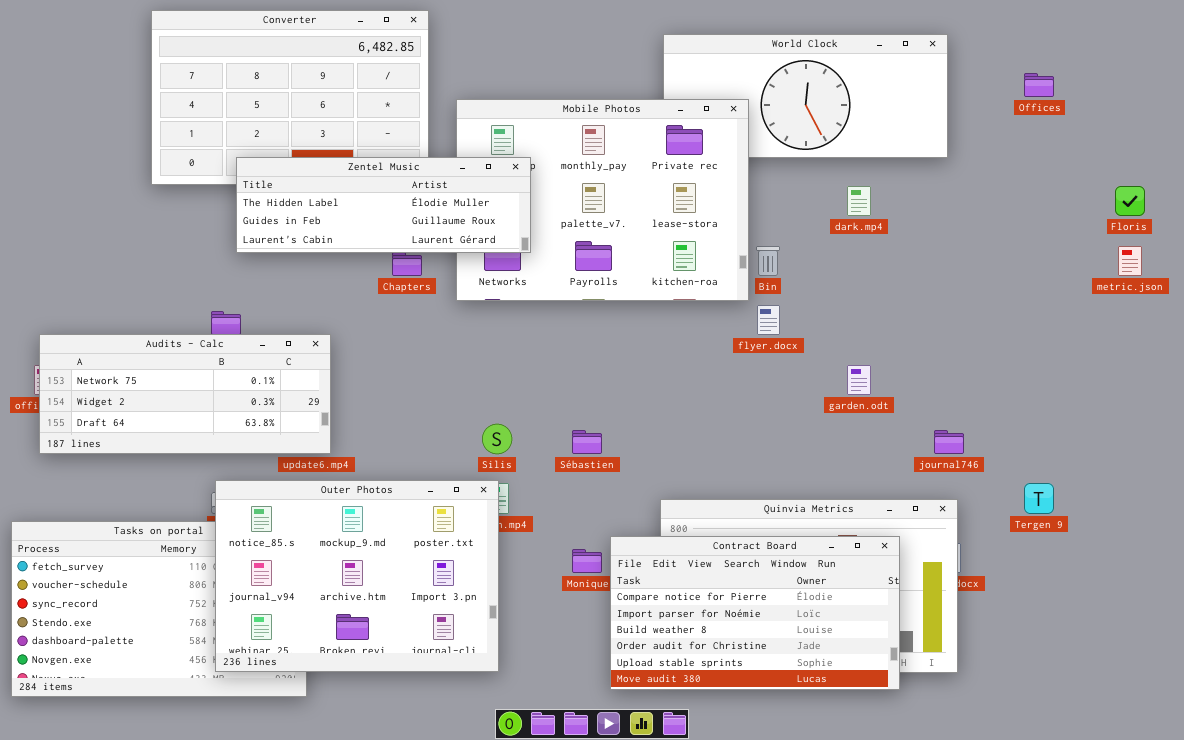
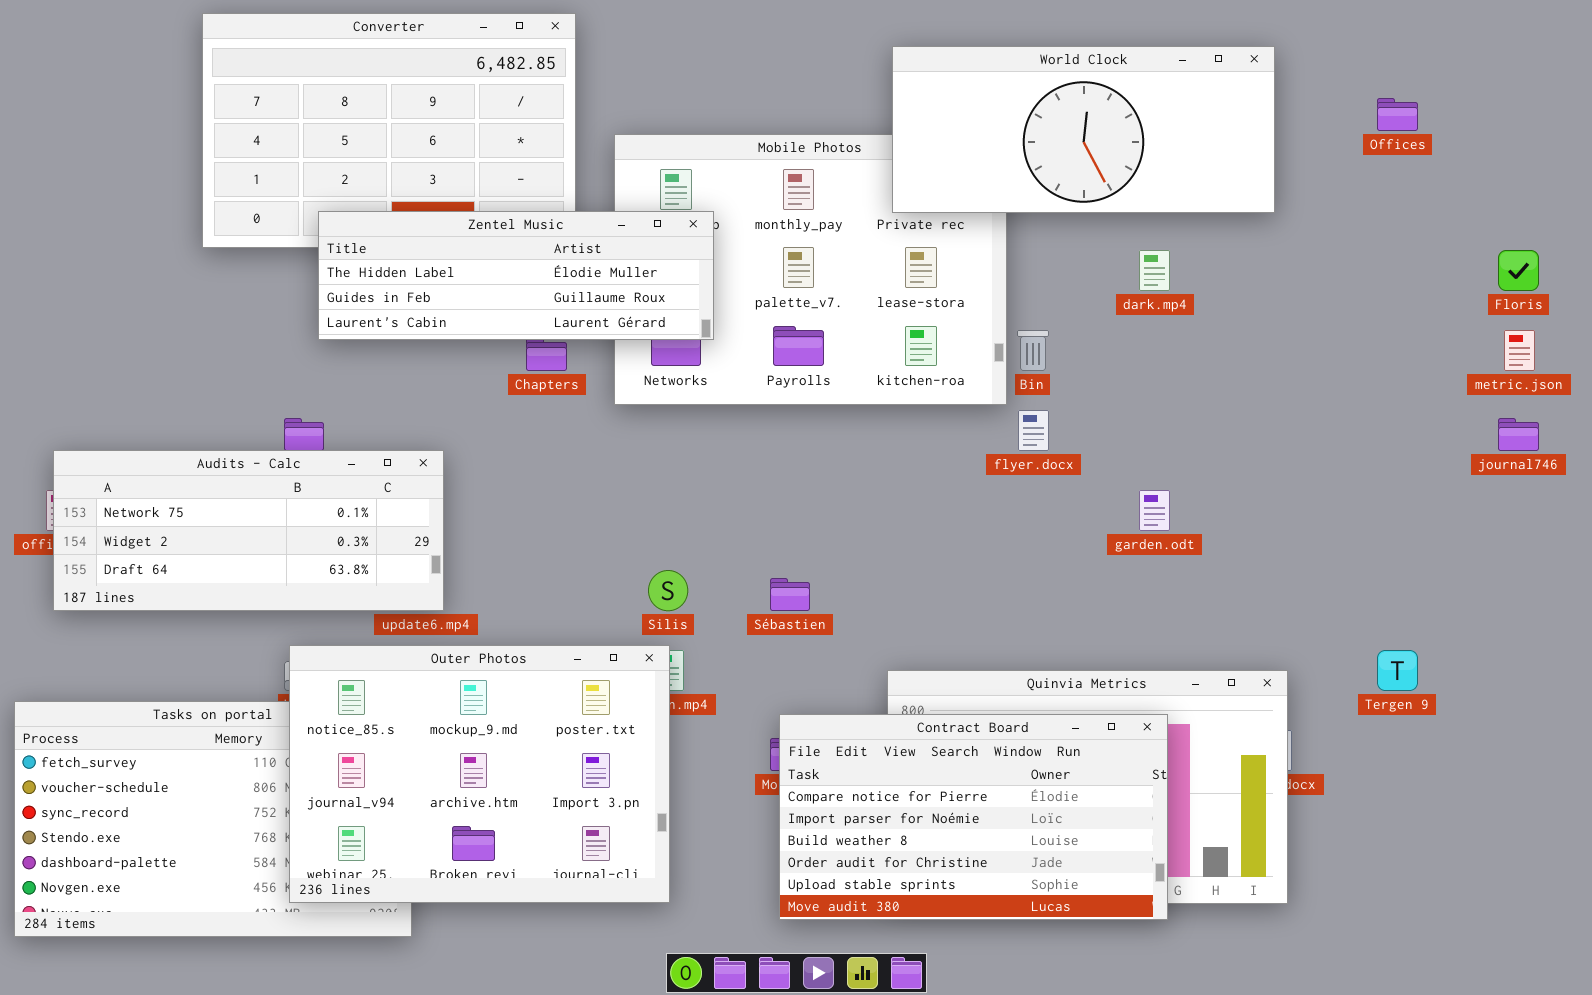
World Clock: [663,34,948,158] -> [892,46,1275,213], raised
journal746: [934,430,964,454] -> [1498,418,1539,451], moved
Contract Board: [610,536,900,690] -> [779,714,1168,920], moved

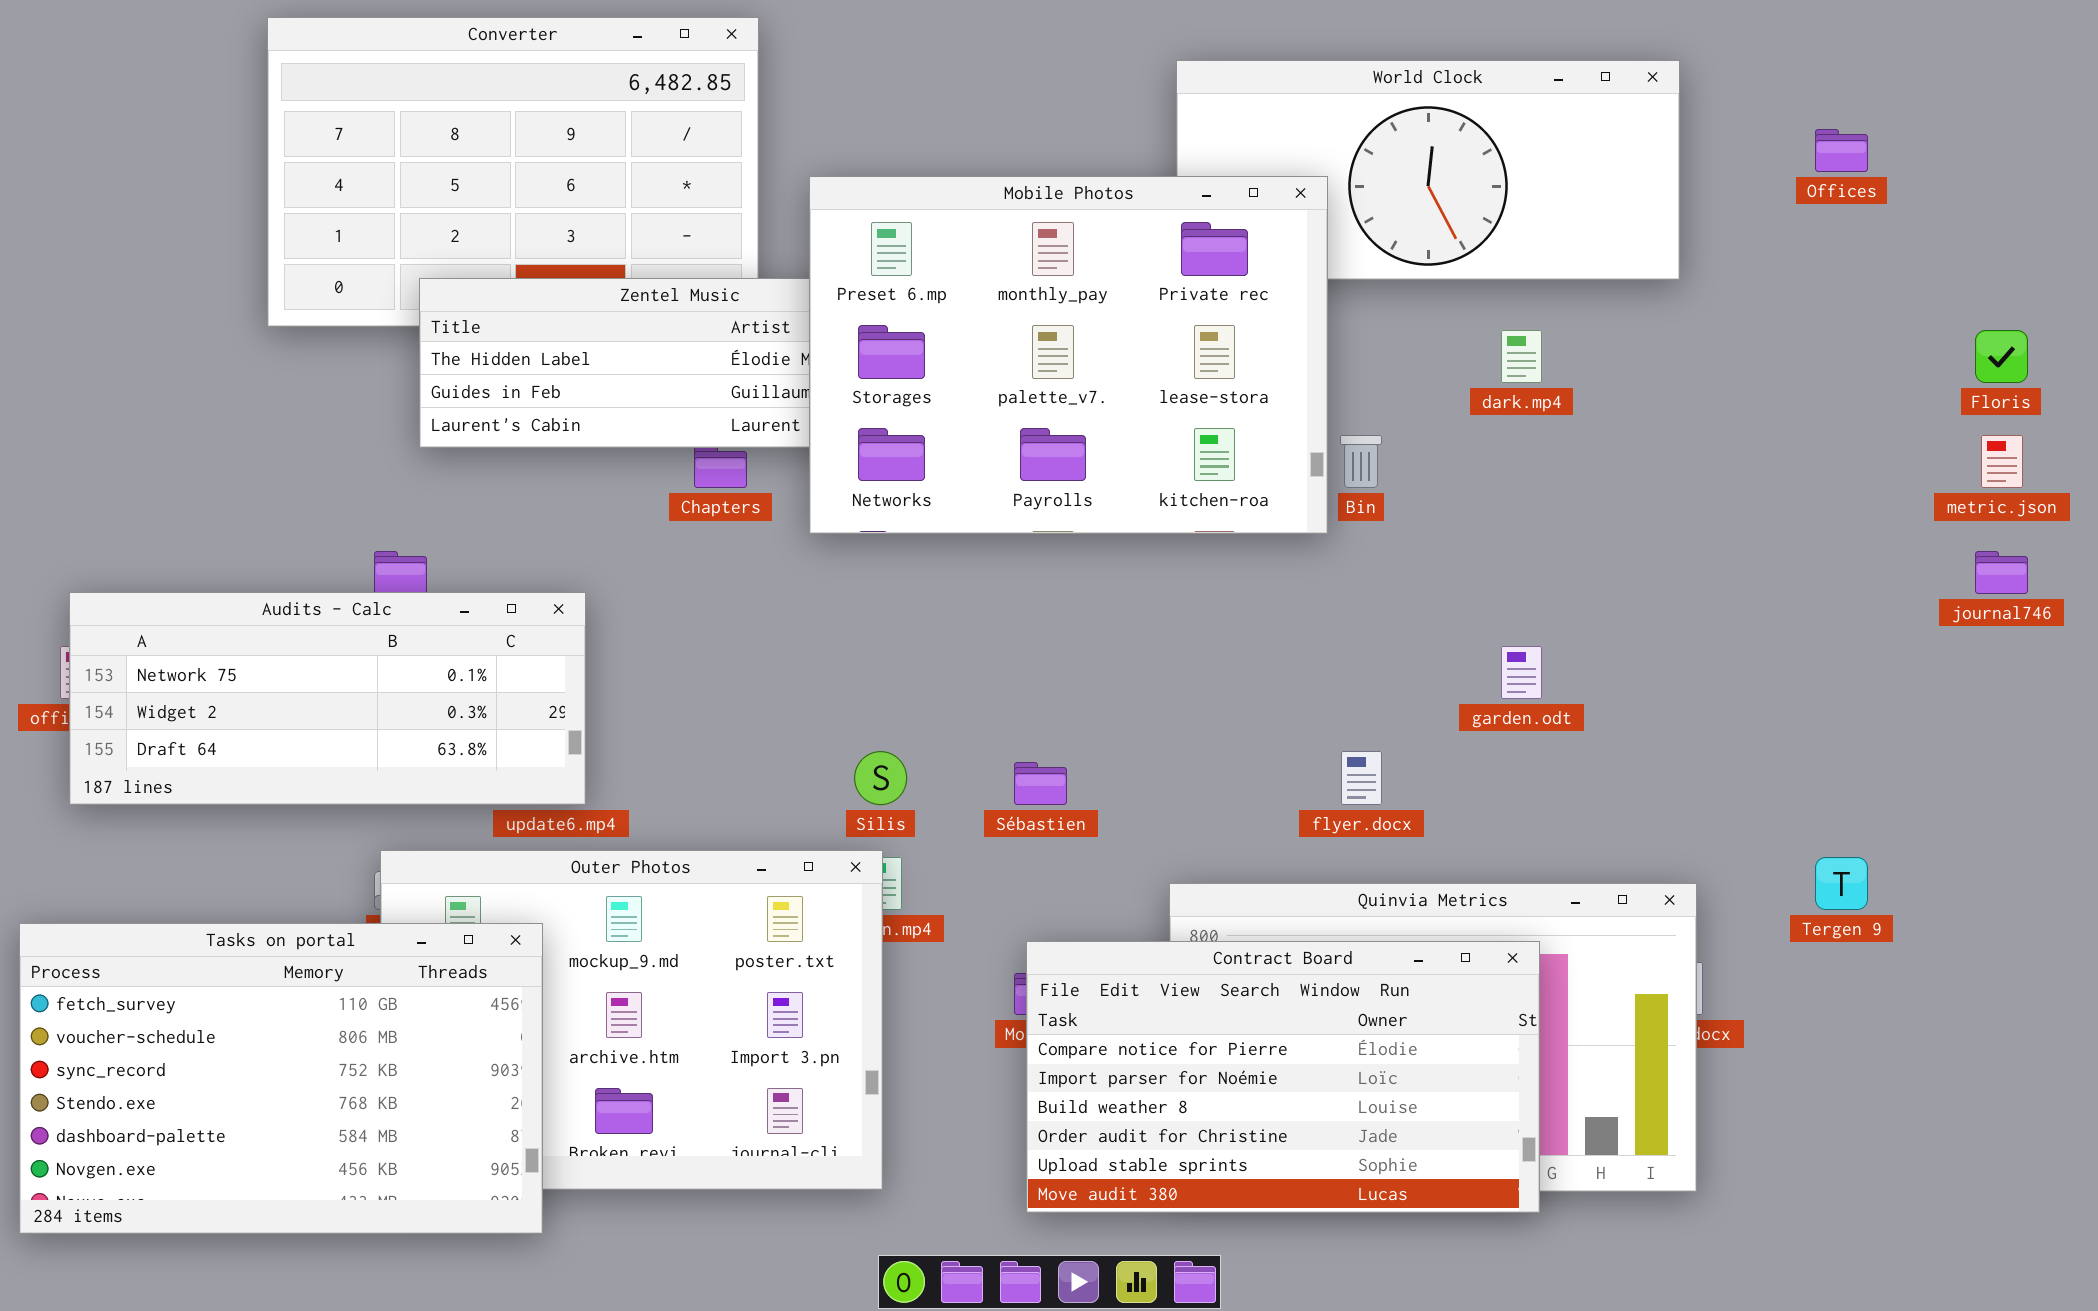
Mobile Photos: [614,134,1007,405] -> [809,176,1328,534], raised
flyer.docx: [1018,410,1049,451] -> [1341,751,1382,805], moved
Tasks on portal: [14,701,412,937] -> [19,923,543,1234], raised

